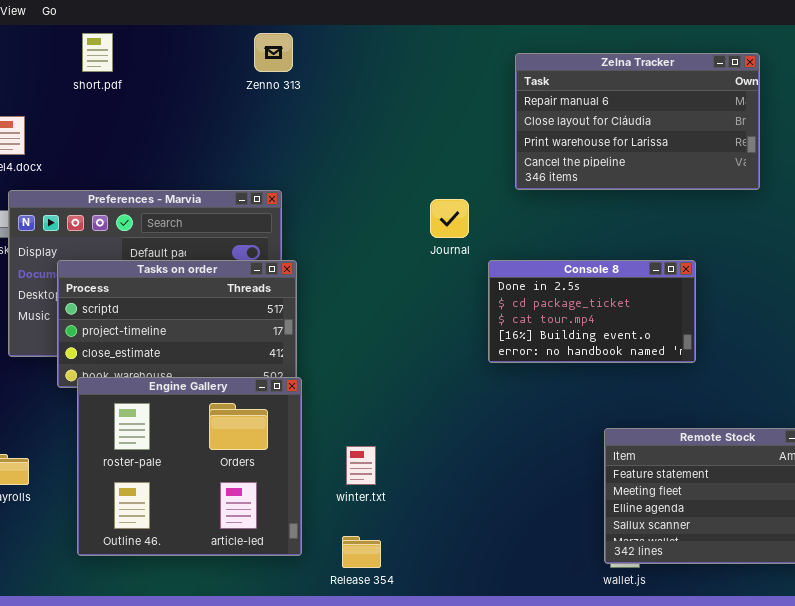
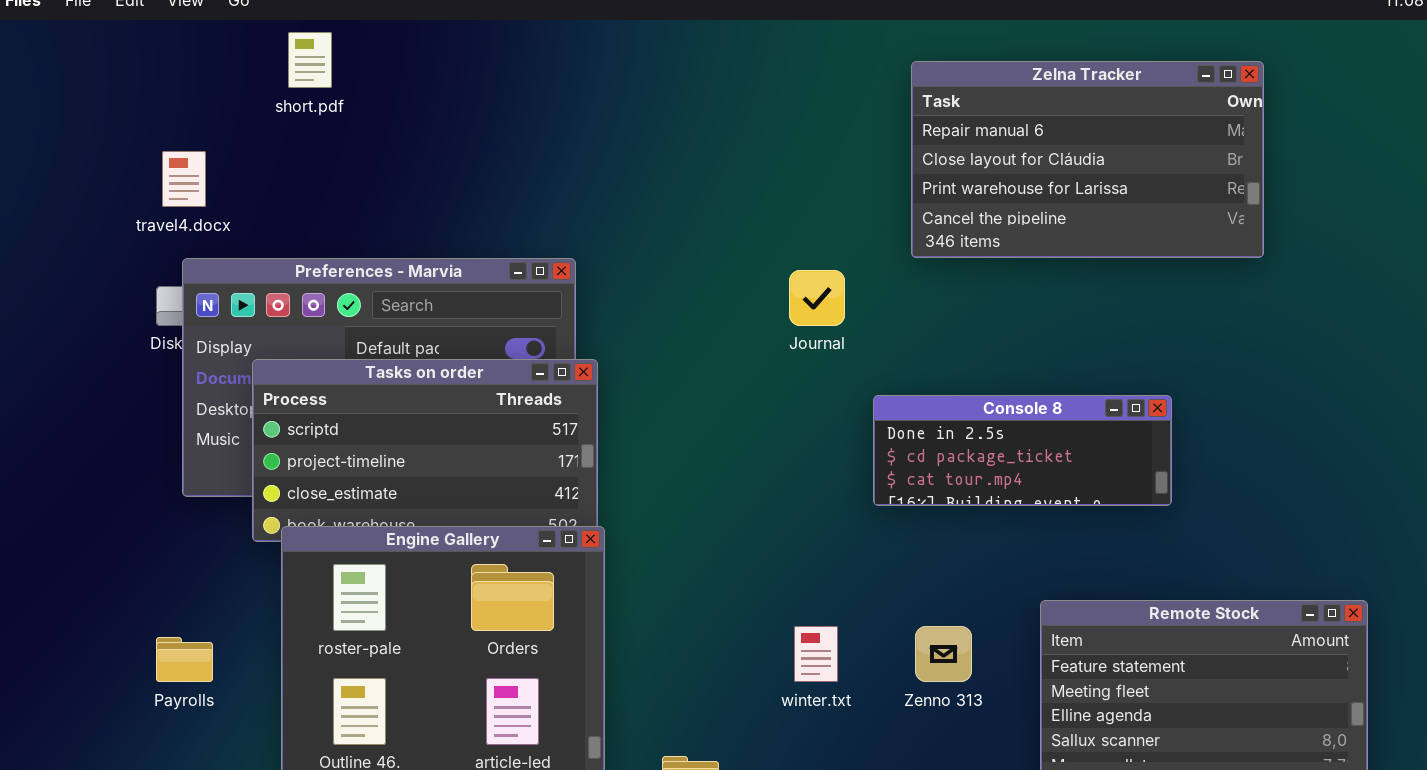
Zenno 313: [254,33,293,72] -> [915,626,972,682], moved
Console 8: [488,260,696,363] -> [873,395,1172,506], resized
winter.txt: [346,446,376,485] -> [794,626,838,682], moved

